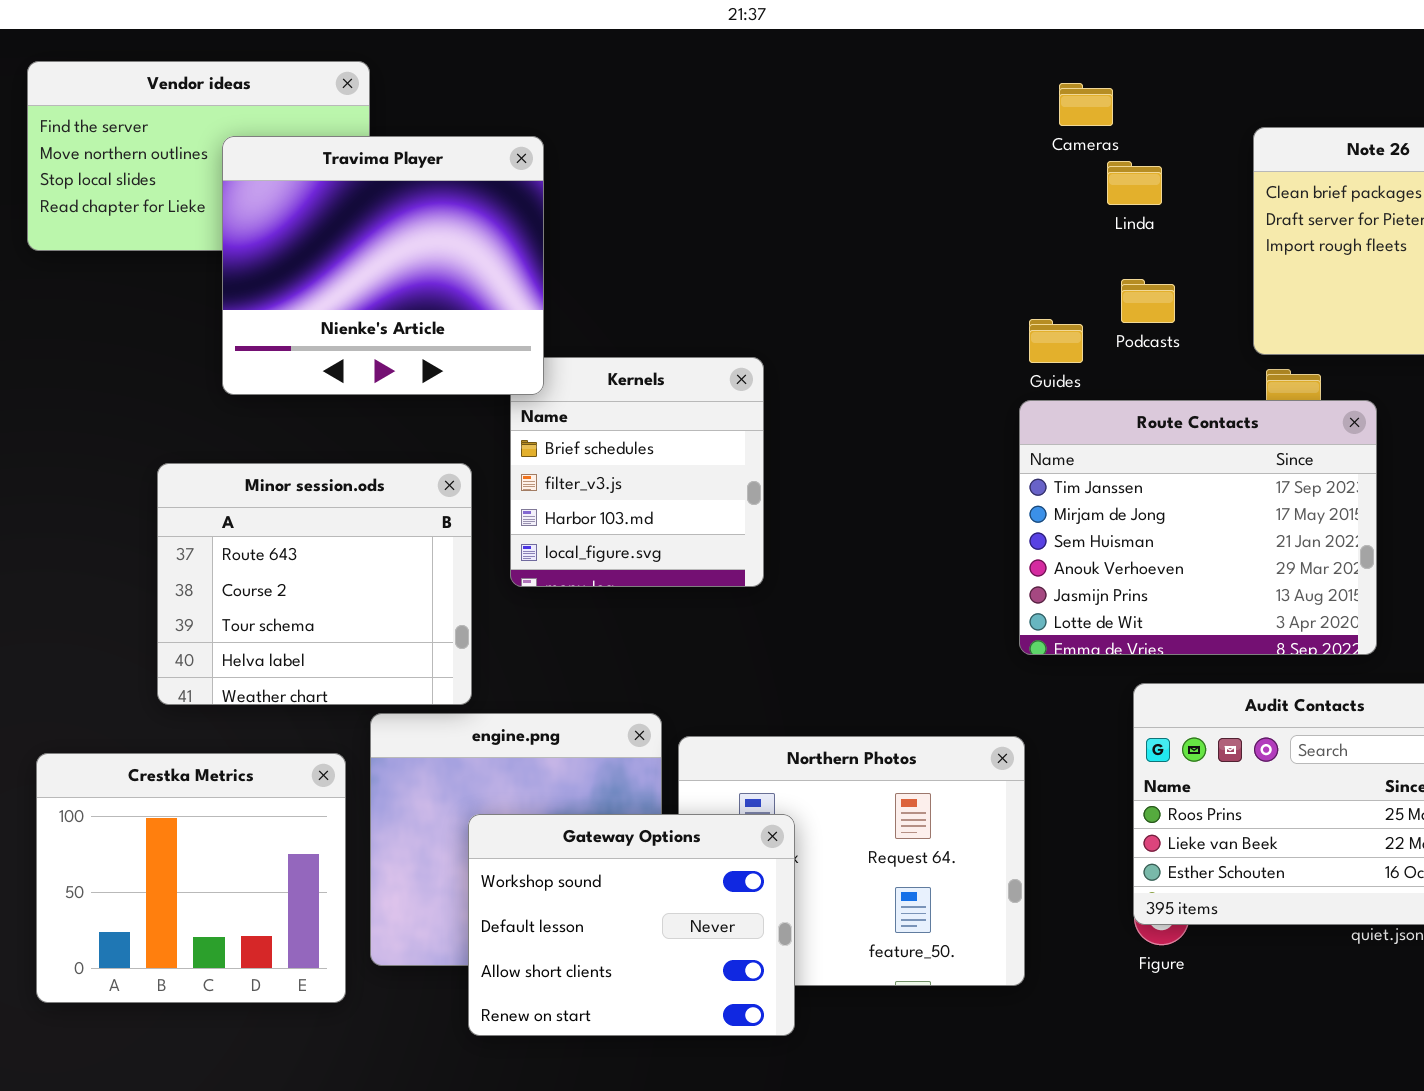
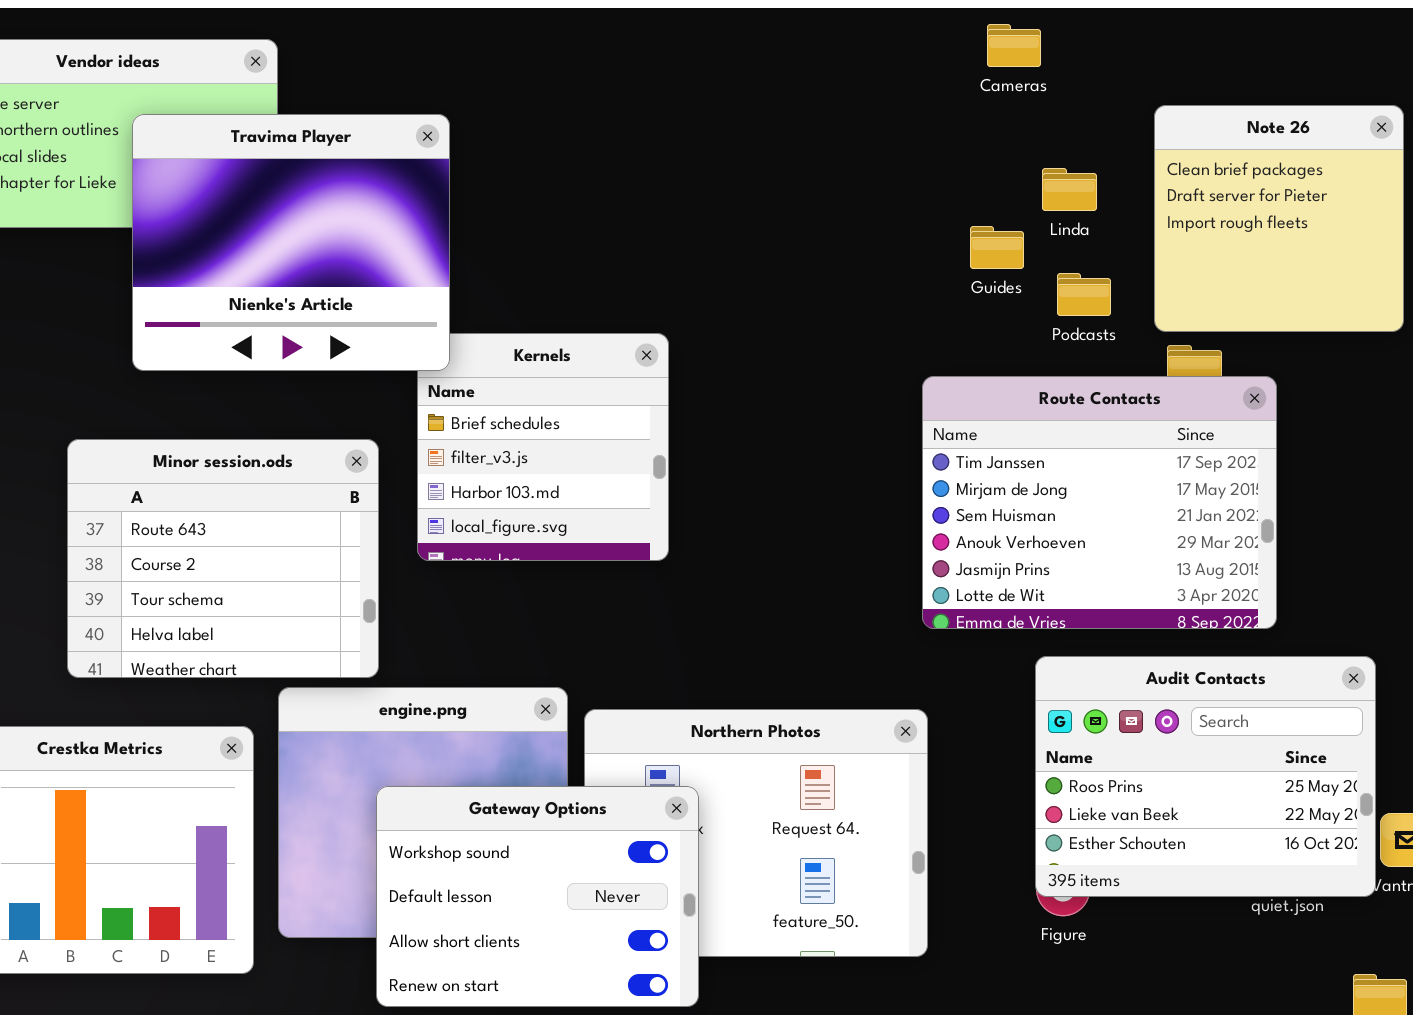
Cameras: [1059,83,1113,126] -> [987,24,1041,67], moved
Linda: [1107,161,1162,205] -> [1042,168,1097,211], moved
Podcasts: [1121,279,1175,323] -> [1057,273,1111,316], moved
Guides: [1029,319,1083,363] -> [970,226,1024,269], moved

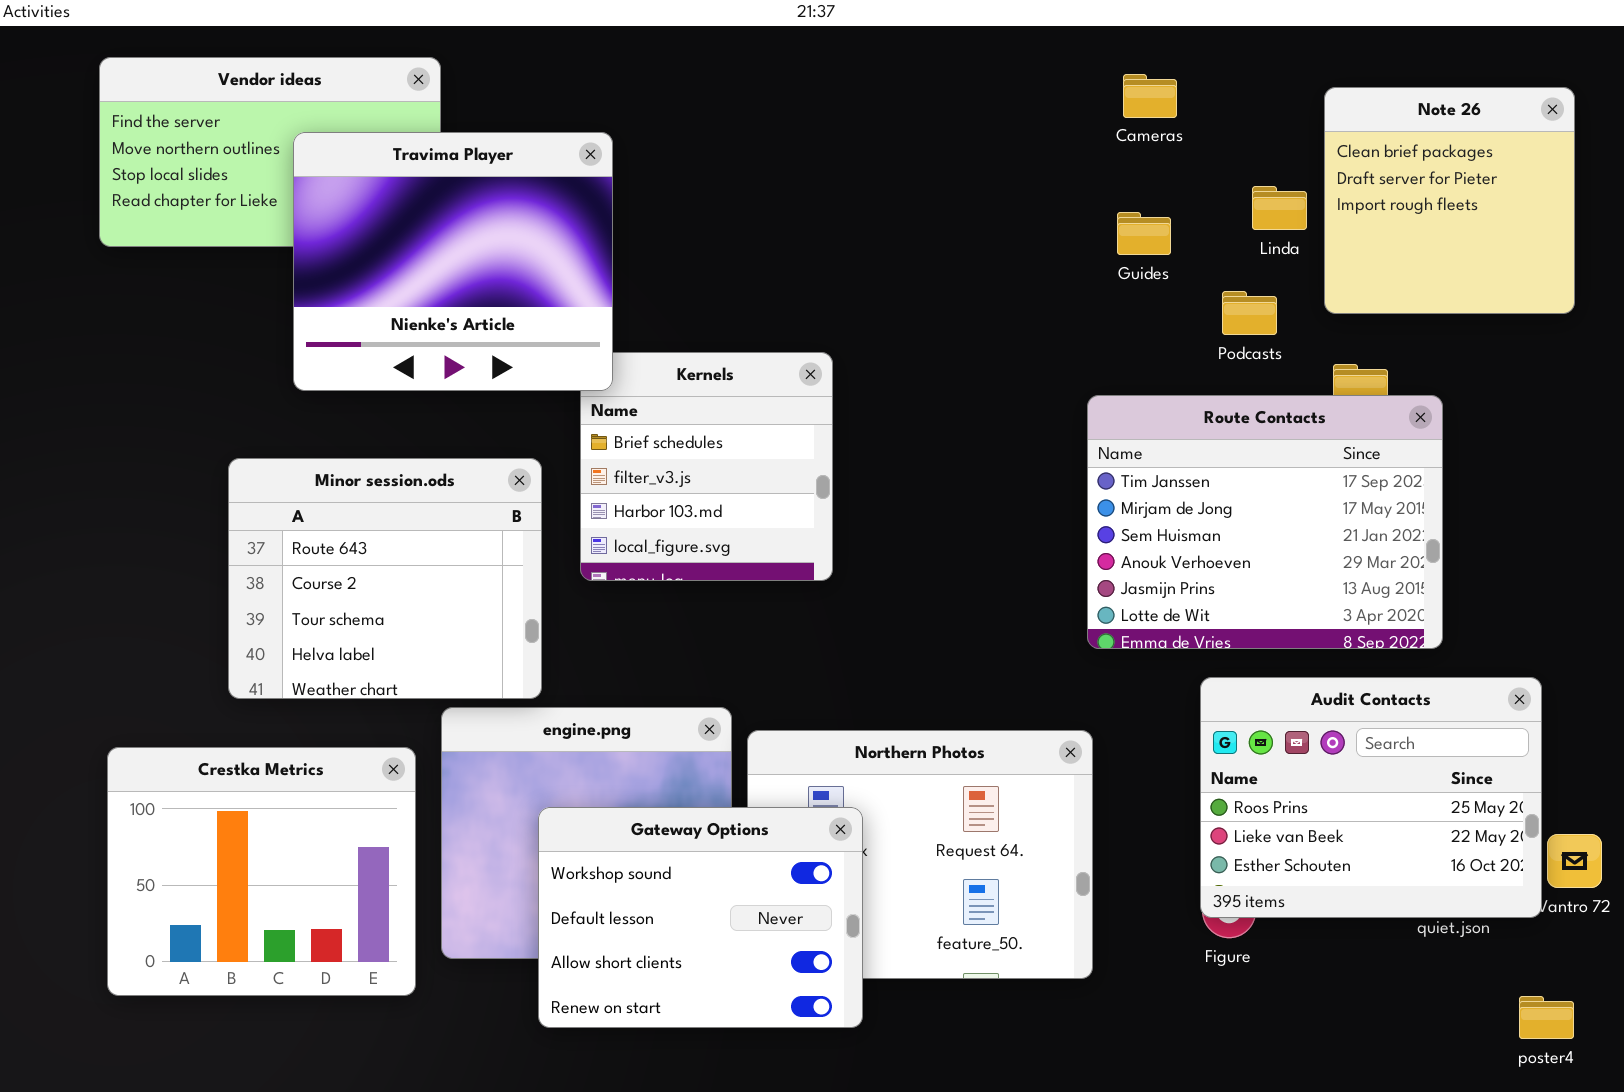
Cameras: [987,24,1041,67] -> [1123,74,1177,118], moved
Note 26: [1154,105,1404,332] -> [1324,87,1575,314], moved
Linda: [1042,168,1097,211] -> [1252,186,1307,230], moved
Guides: [970,226,1024,269] -> [1117,212,1171,255], moved

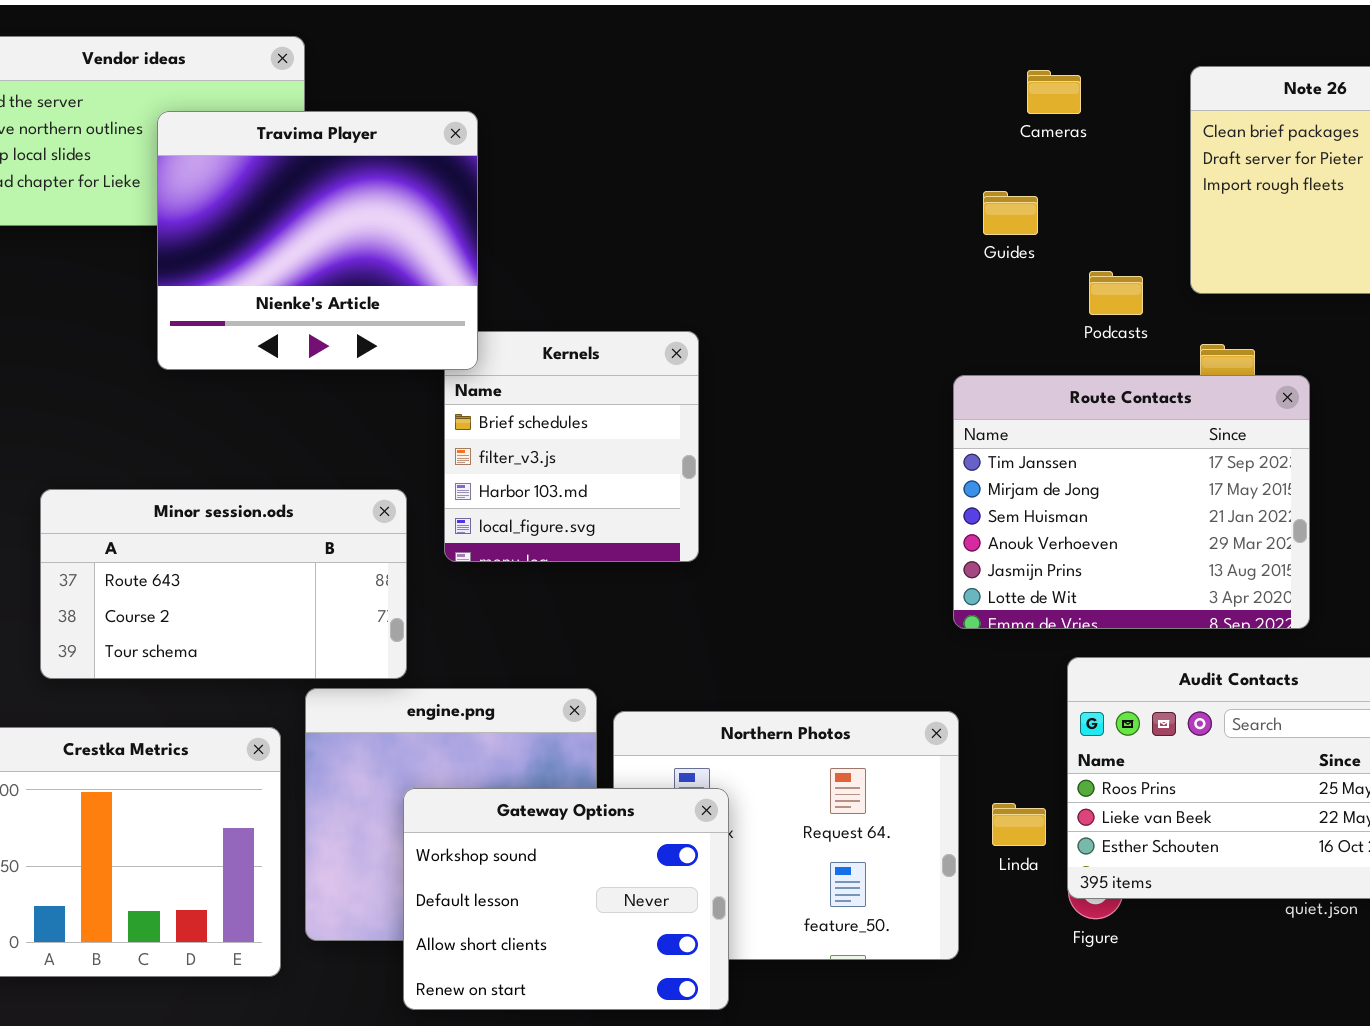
Cameras: [1123,74,1177,118] -> [1027,70,1081,114], moved
Linda: [1252,186,1307,230] -> [992,803,1046,846], moved
Minor session.ods: [228,458,542,699] -> [40,489,407,679], resized

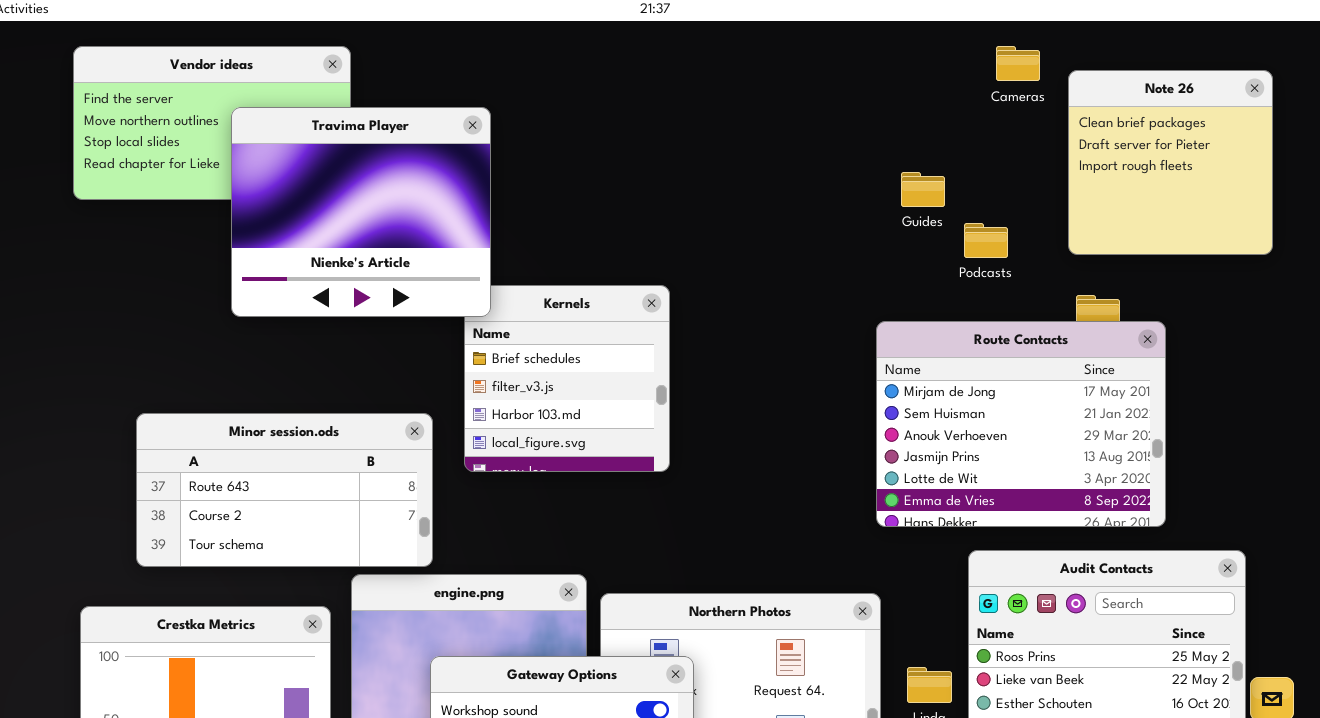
Cameras: [1027,70,1081,114] -> [996,46,1040,81], moved
Podcasts: [1089,271,1143,315] -> [964,223,1008,258], moved
Route Contacts: [953,375,1310,629] -> [876,321,1166,527], scrolled down 1 row

